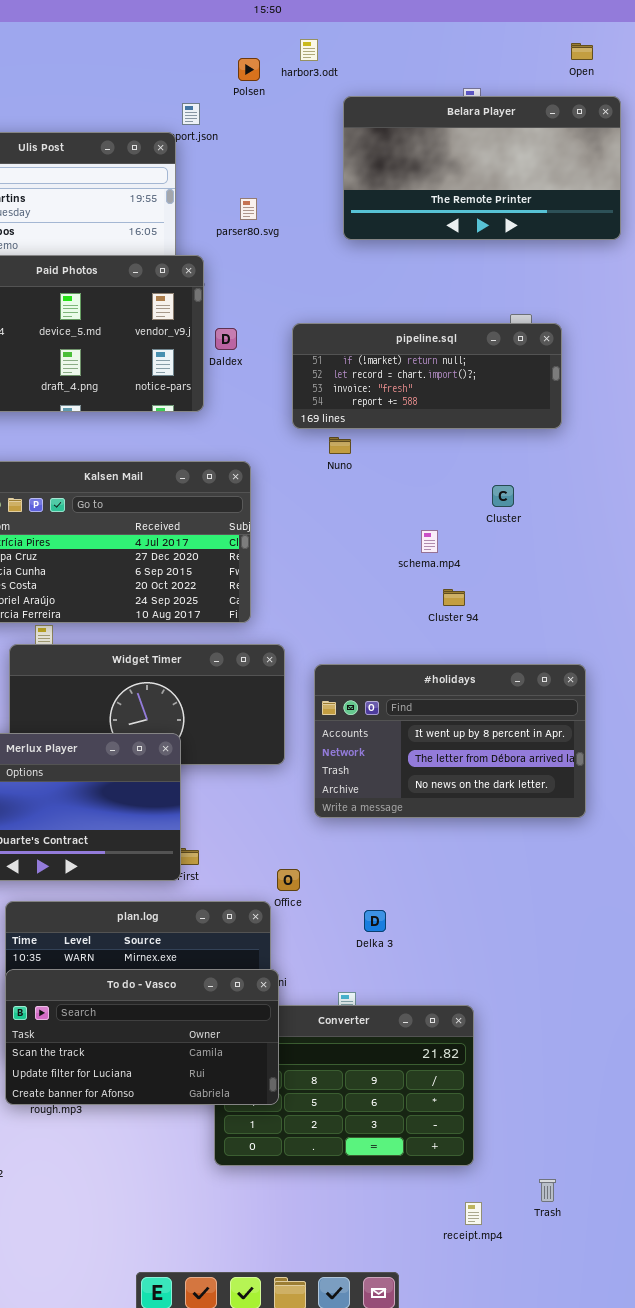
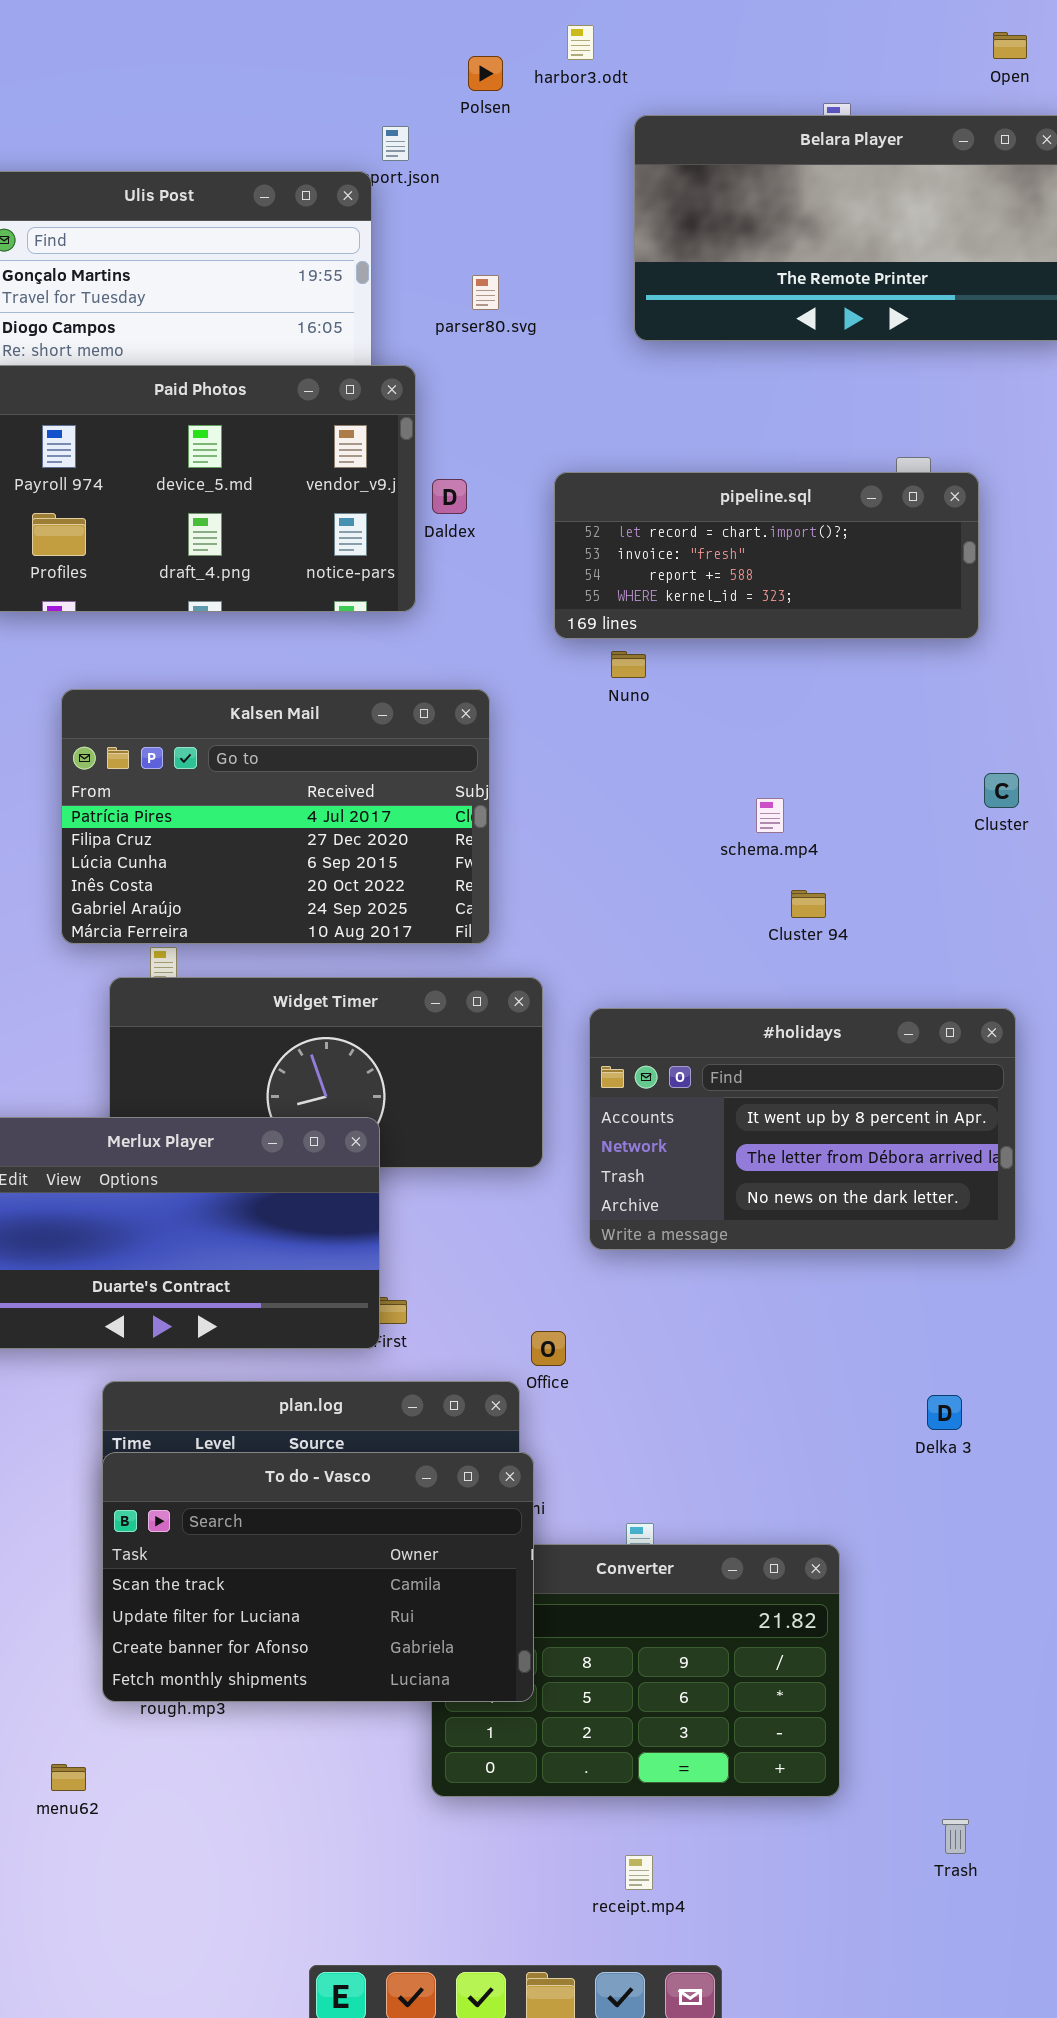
pipeline.sql: [292,323,562,429] -> [554,472,979,639], scrolled down 1 row
Cluster: [492,485,514,507] -> [984,773,1019,808], moved
Delka 3: [364,910,386,932] -> [927,1395,962,1430], moved
To do - Vasco: [5,969,279,1105] -> [102,1452,534,1702], resized
receipt.mp4: [465,1202,482,1225] -> [625,1855,653,1890], moved

